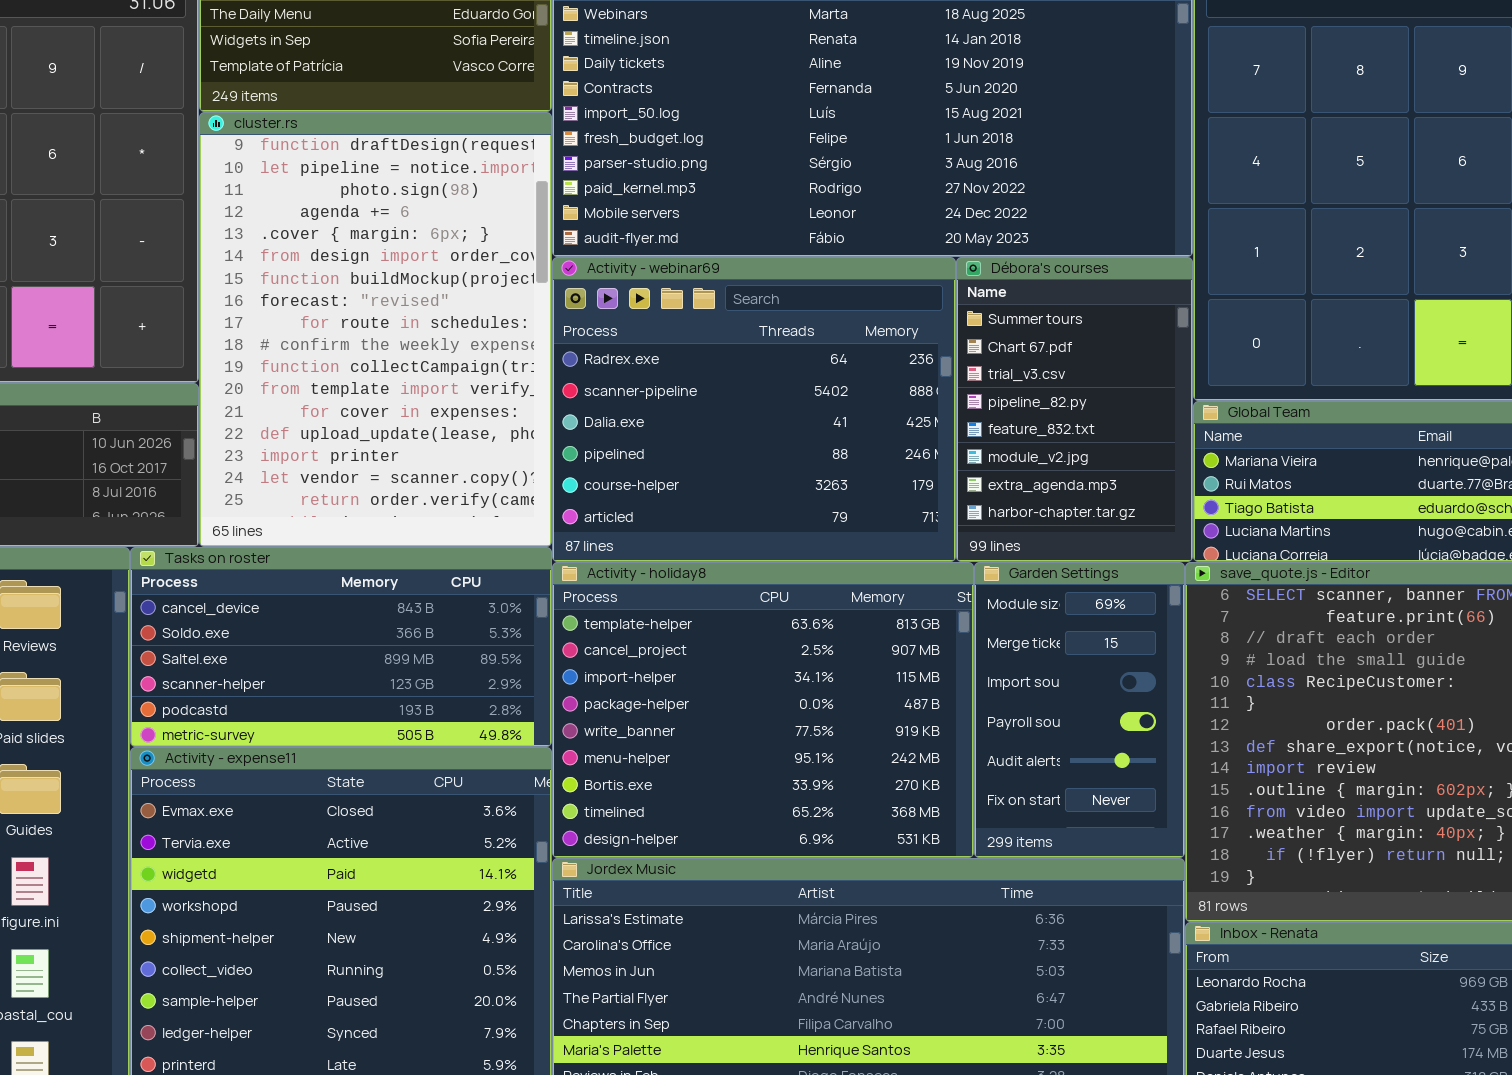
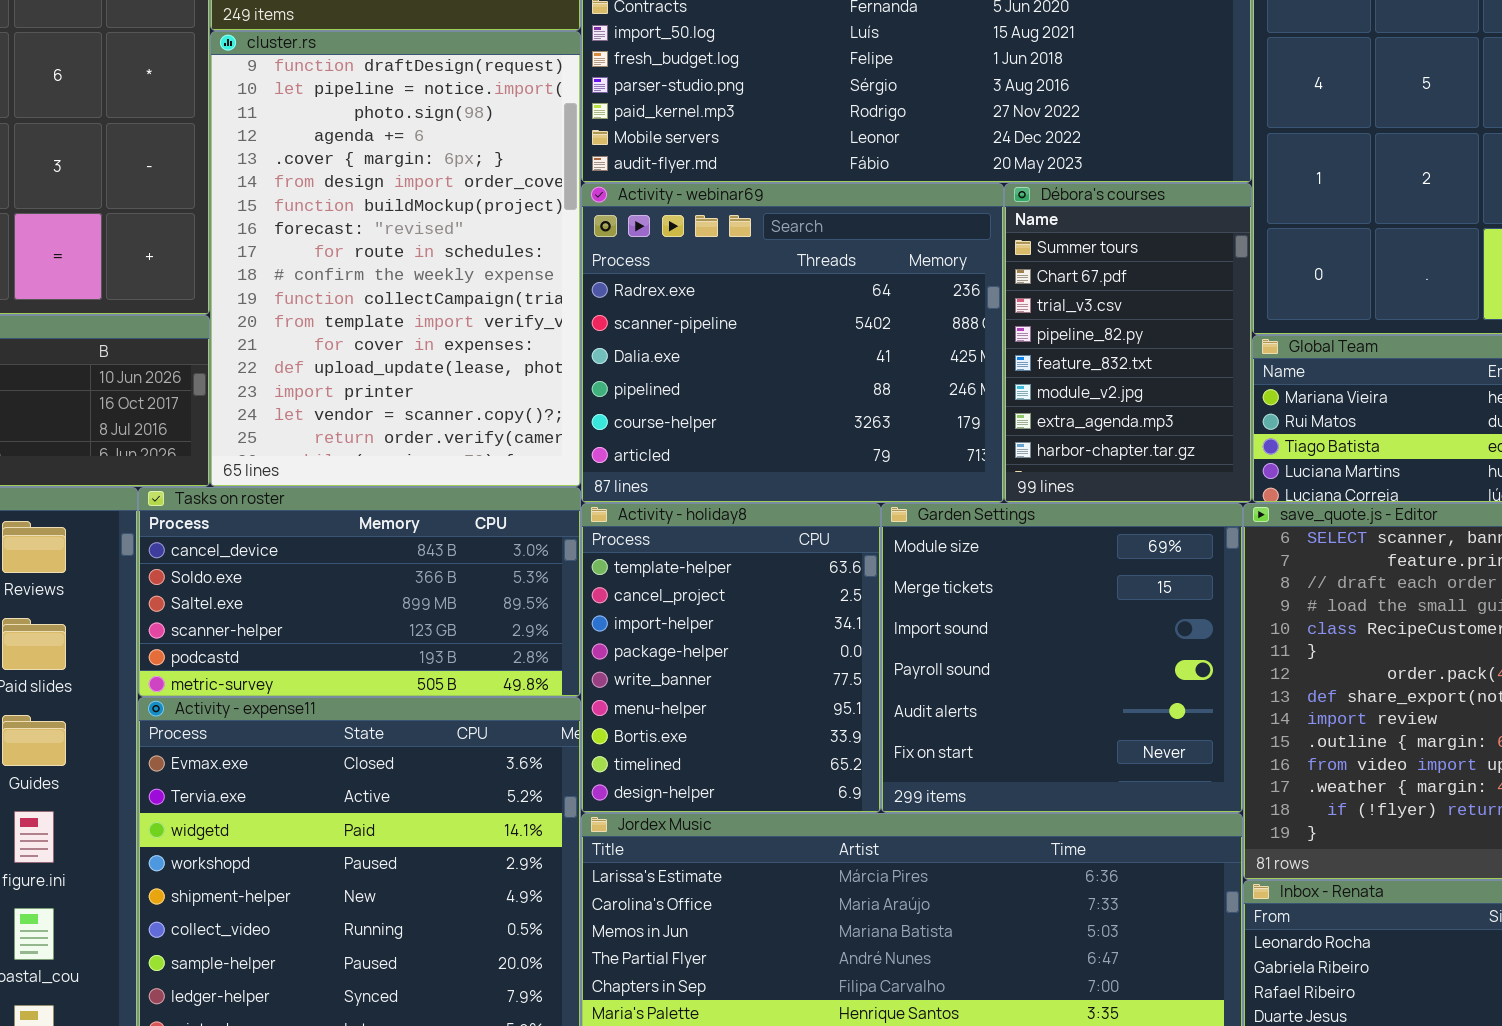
Activity - holiday8: [552,562,974,858] -> [581,503,881,813], resized
Garden Settings: [974,562,1185,858] -> [881,503,1243,813], resized

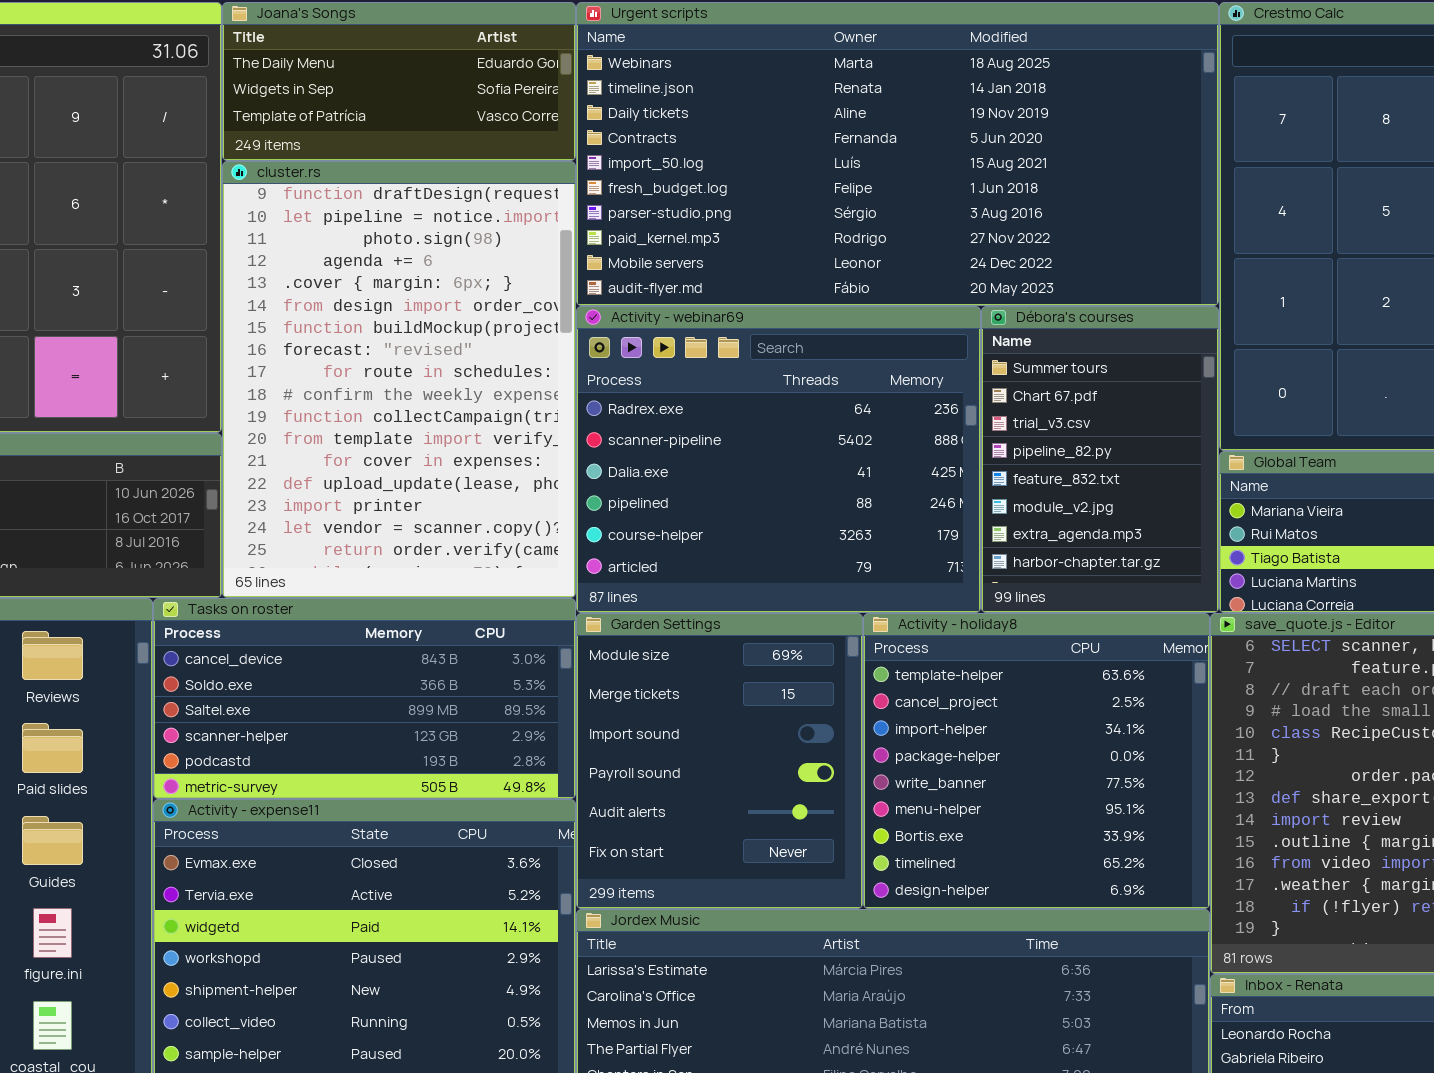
Activity - holiday8: [581,503,881,813] -> [863,613,1210,909], moved, resized
Garden Settings: [881,503,1243,813] -> [576,613,863,909], moved, resized

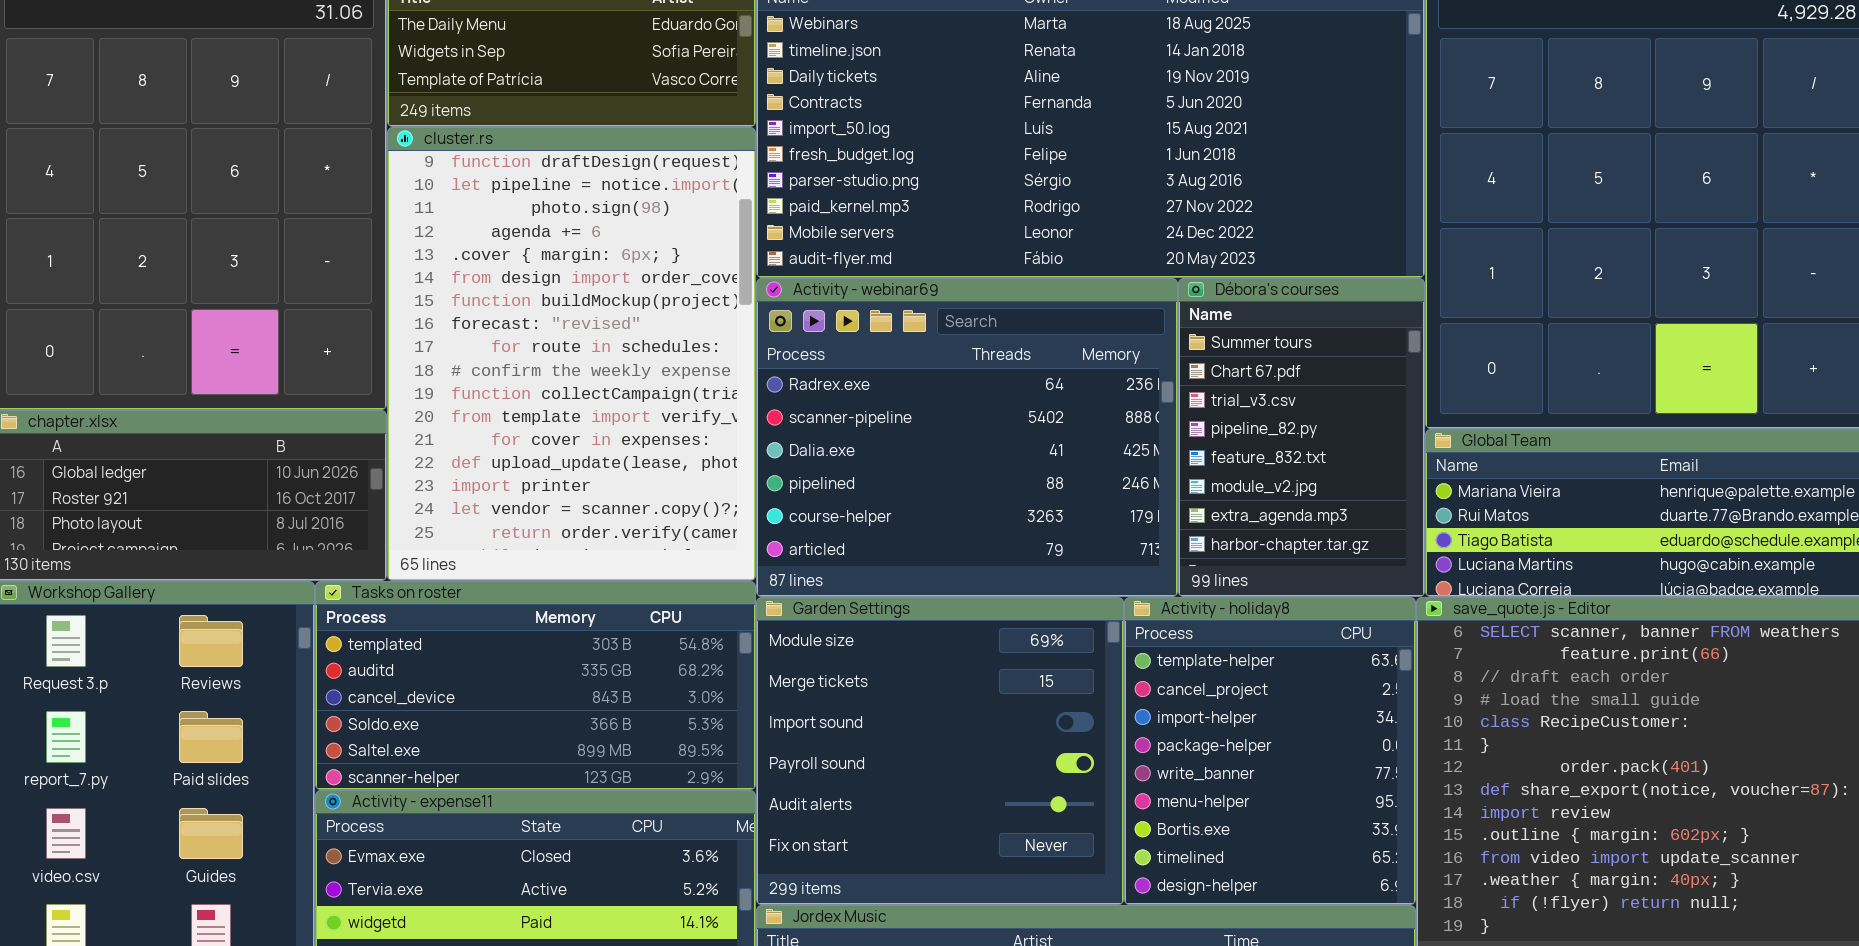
Tasks on roster: [153,598,576,799] -> [315,581,756,790], scrolled up 2 rows
Garden Settings: [576,613,863,909] -> [756,597,1124,905], resized
Activity - holiday8: [863,613,1210,909] -> [1124,597,1416,905], resized

